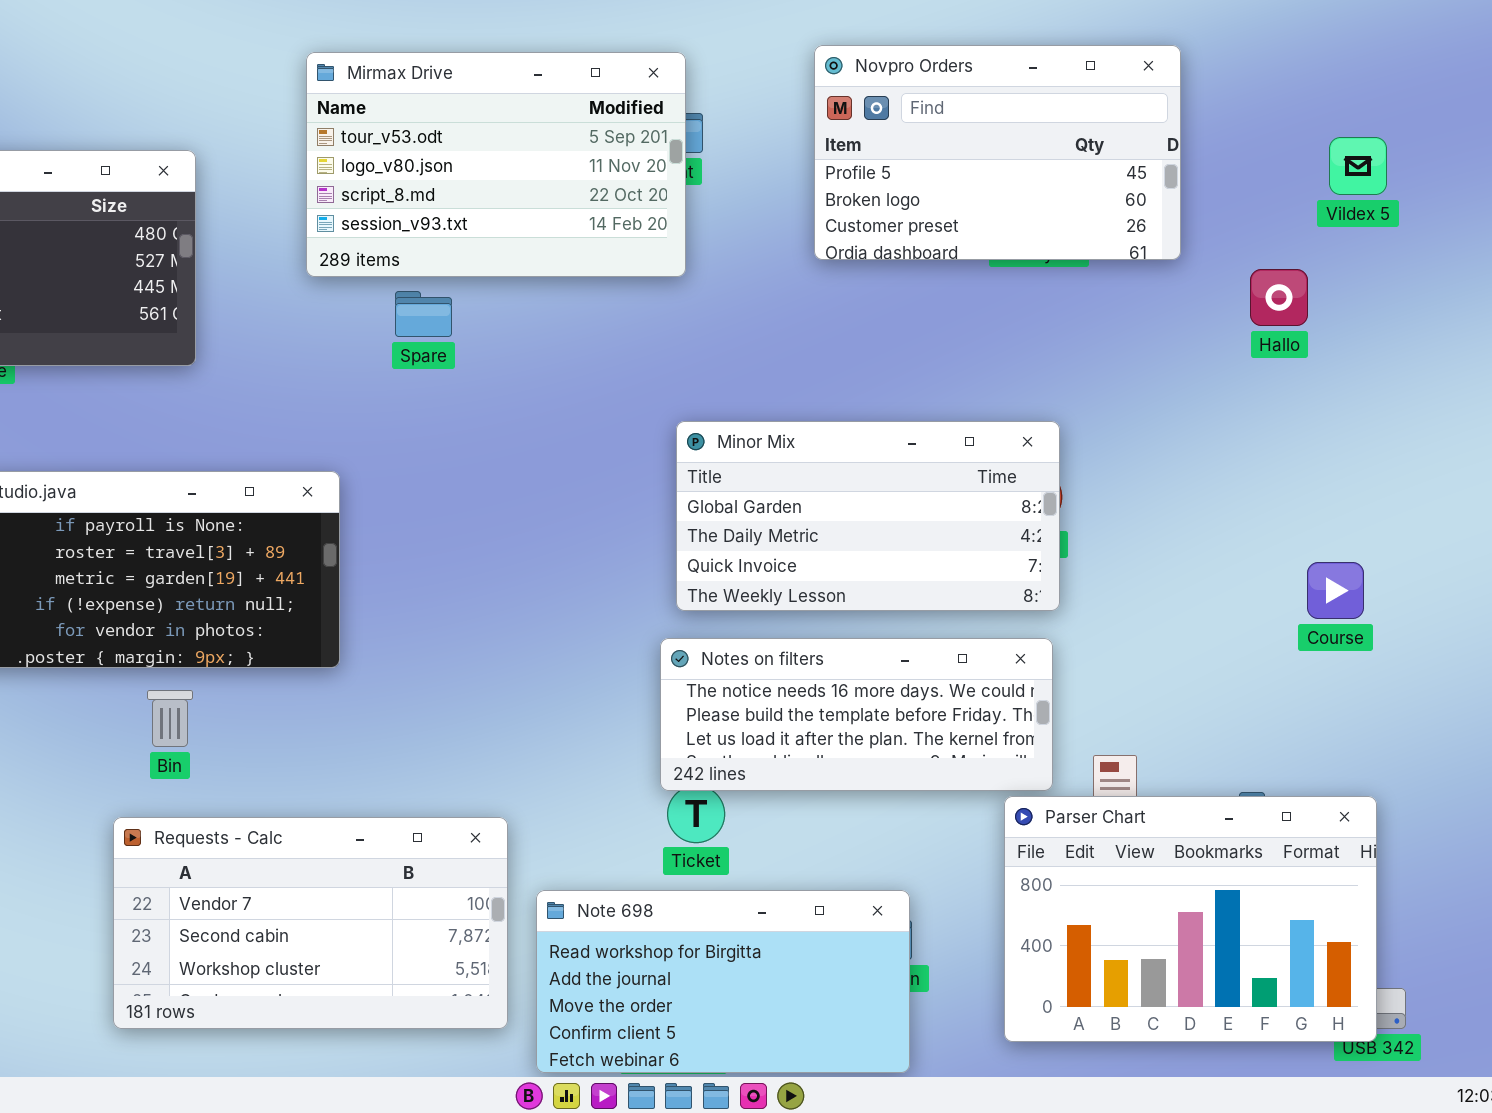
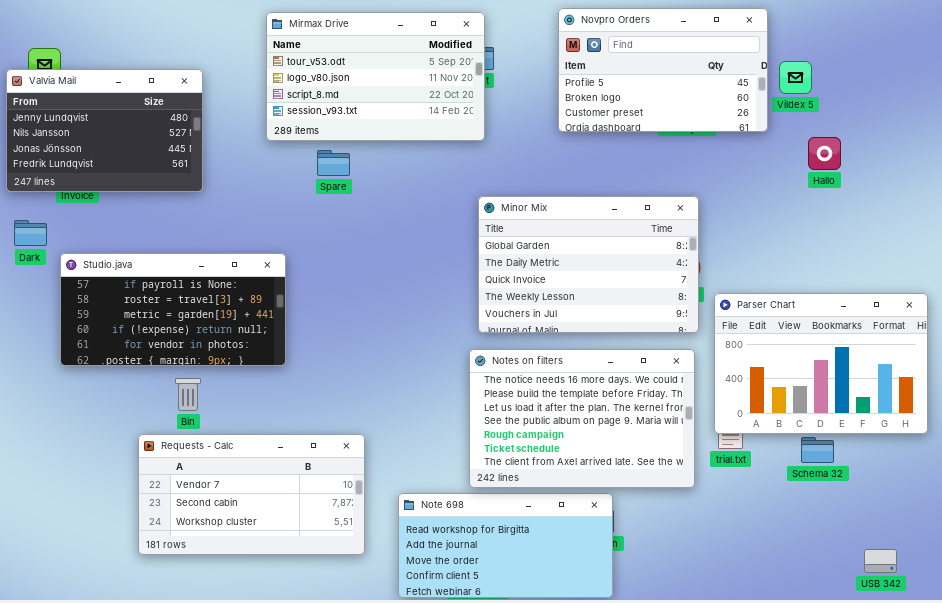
Vildex 5: [1329,137,1387,195] -> [779,61,812,94], moved
Minor Mix: [676,421,1060,611] -> [478,196,699,333], resized
Notes on filters: [660,638,1053,791] -> [469,349,695,488], resized
Parser Chart: [1004,796,1377,1042] -> [714,293,928,434], moved
Requests - Calc: [113,817,508,1029] -> [138,434,365,555], moved

